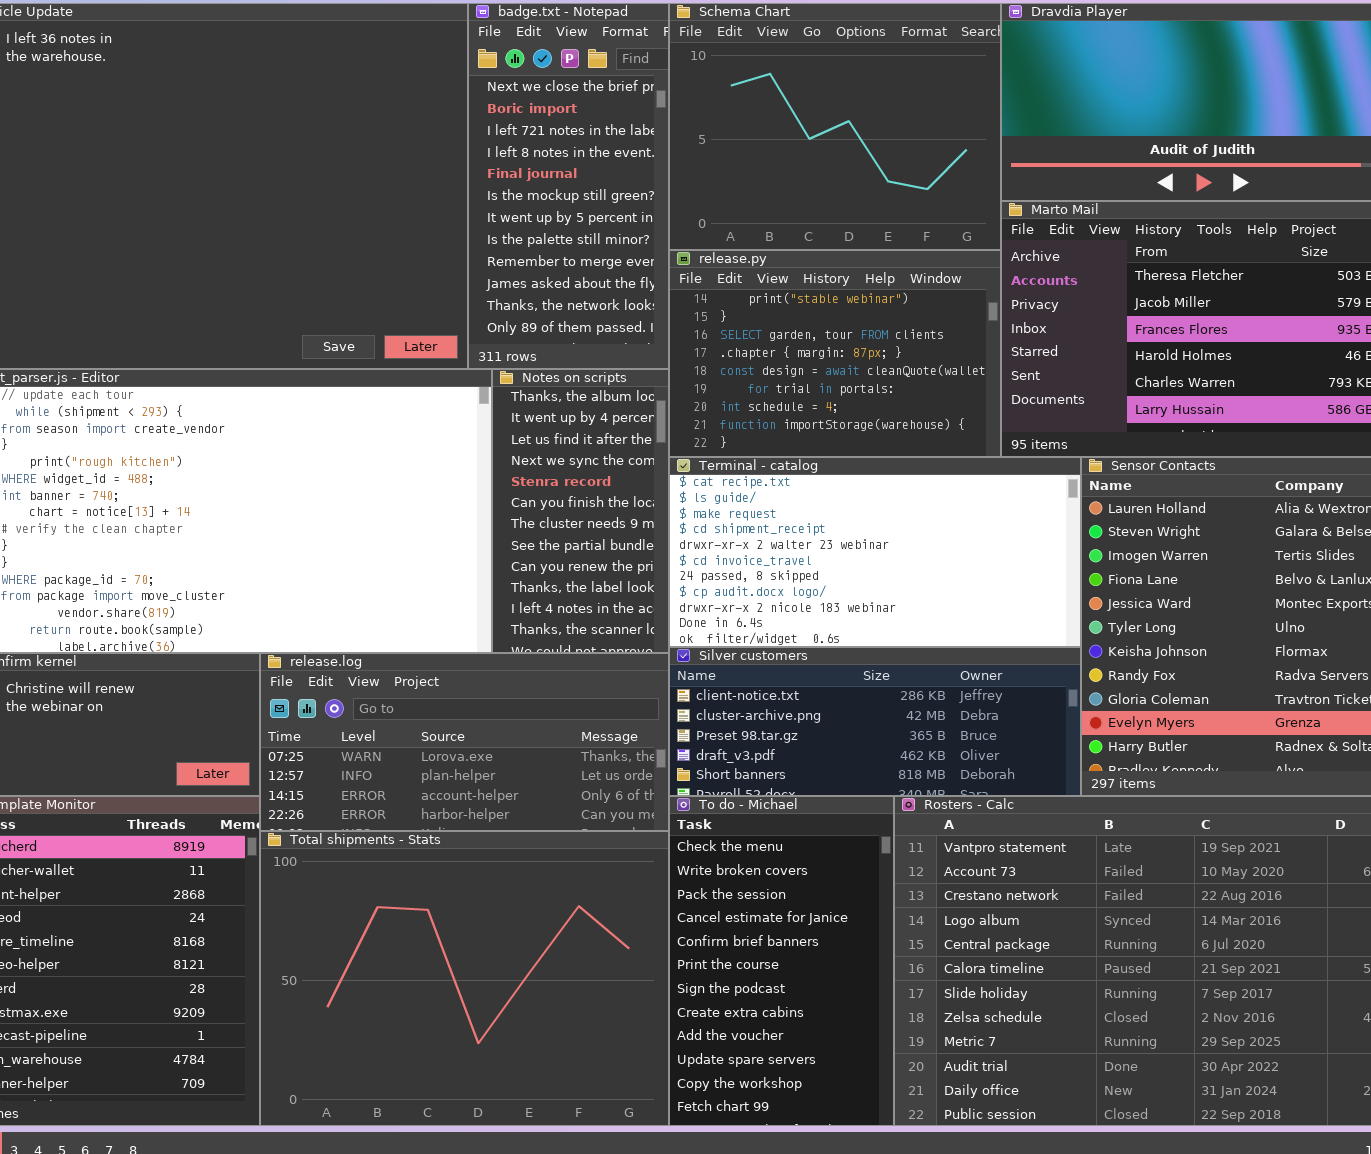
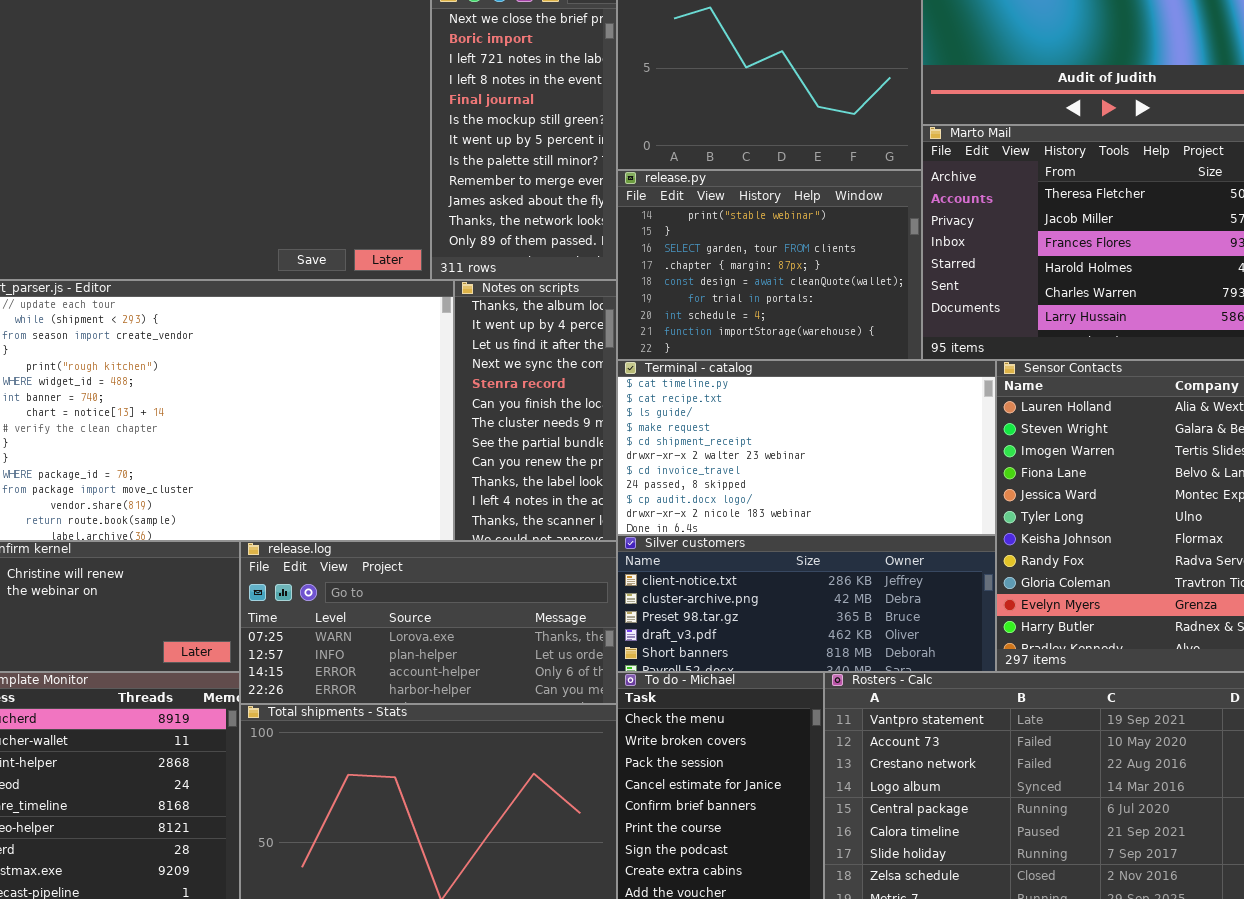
Terminal - catalog: [669,457,1081,647] -> [617,360,996,535], scrolled up 1 row

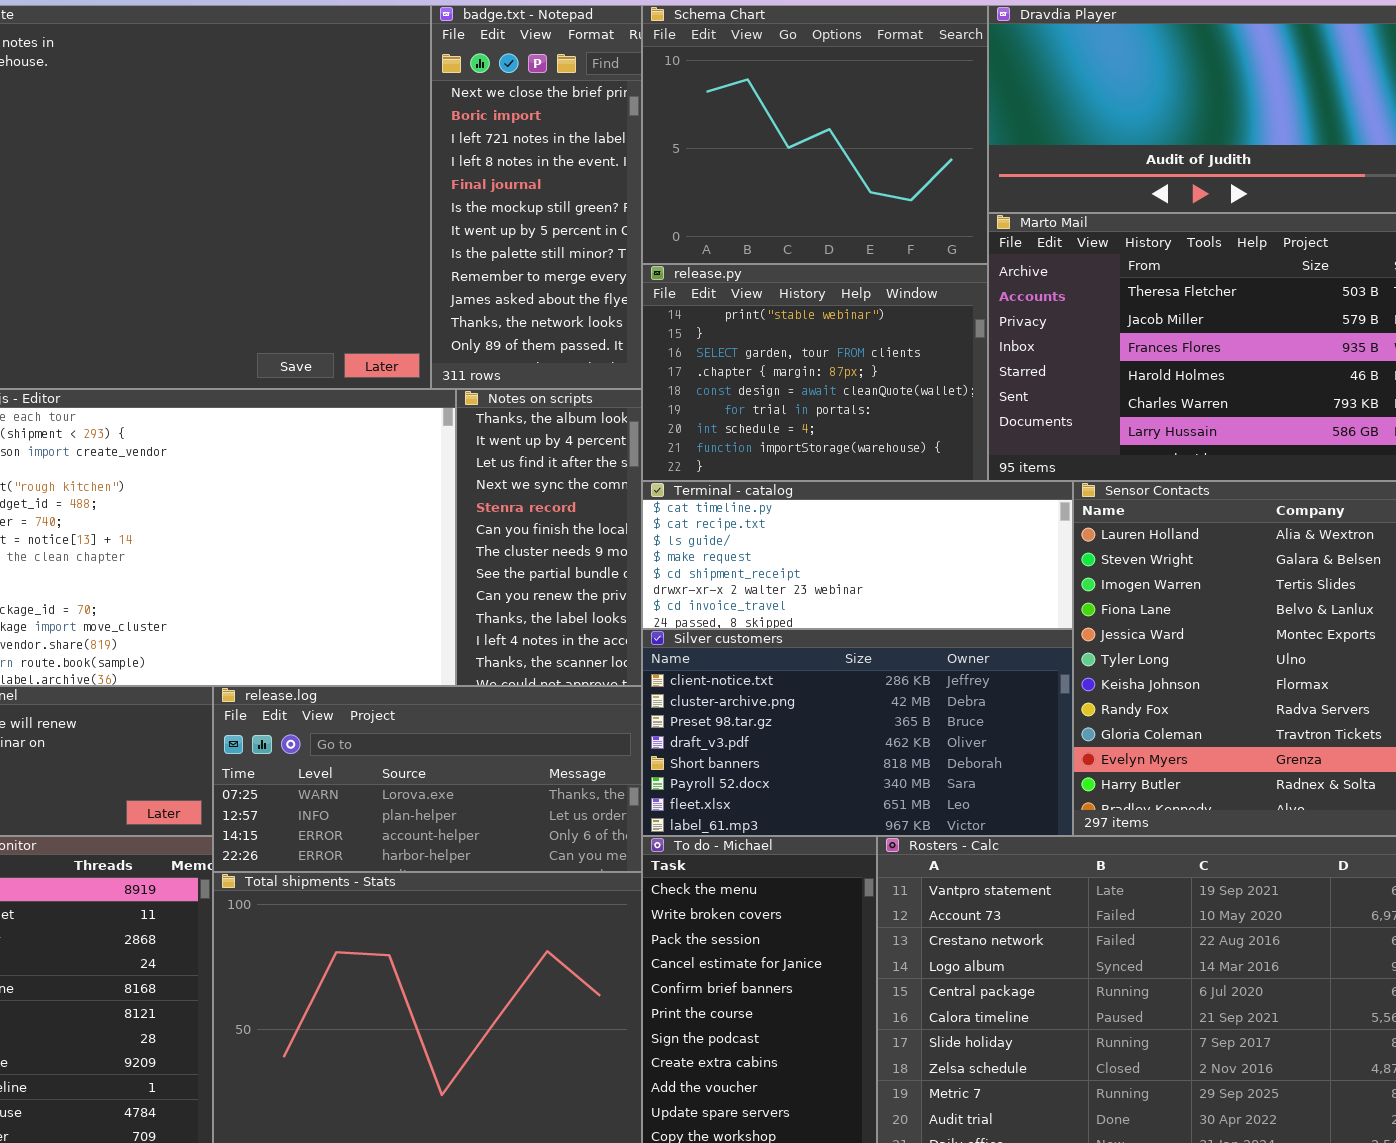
Terminal - catalog: [617,360,996,535] -> [642,481,1073,629], resized
Silver customers: [617,535,996,672] -> [642,629,1073,836], resized

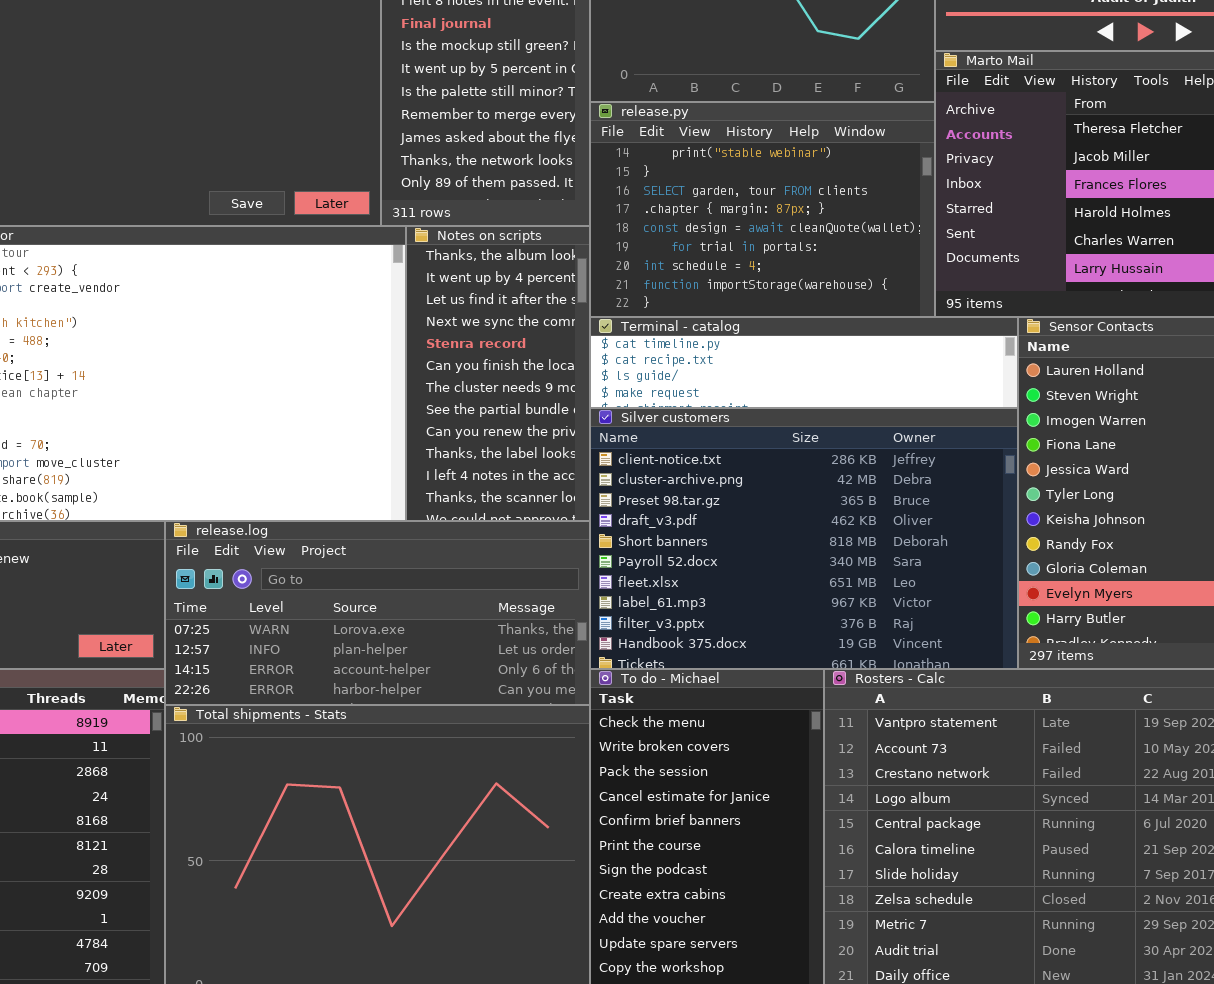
Terminal - catalog: [642,481,1073,629] -> [590,317,1018,408], resized
Silver customers: [642,629,1073,836] -> [590,408,1018,669], resized

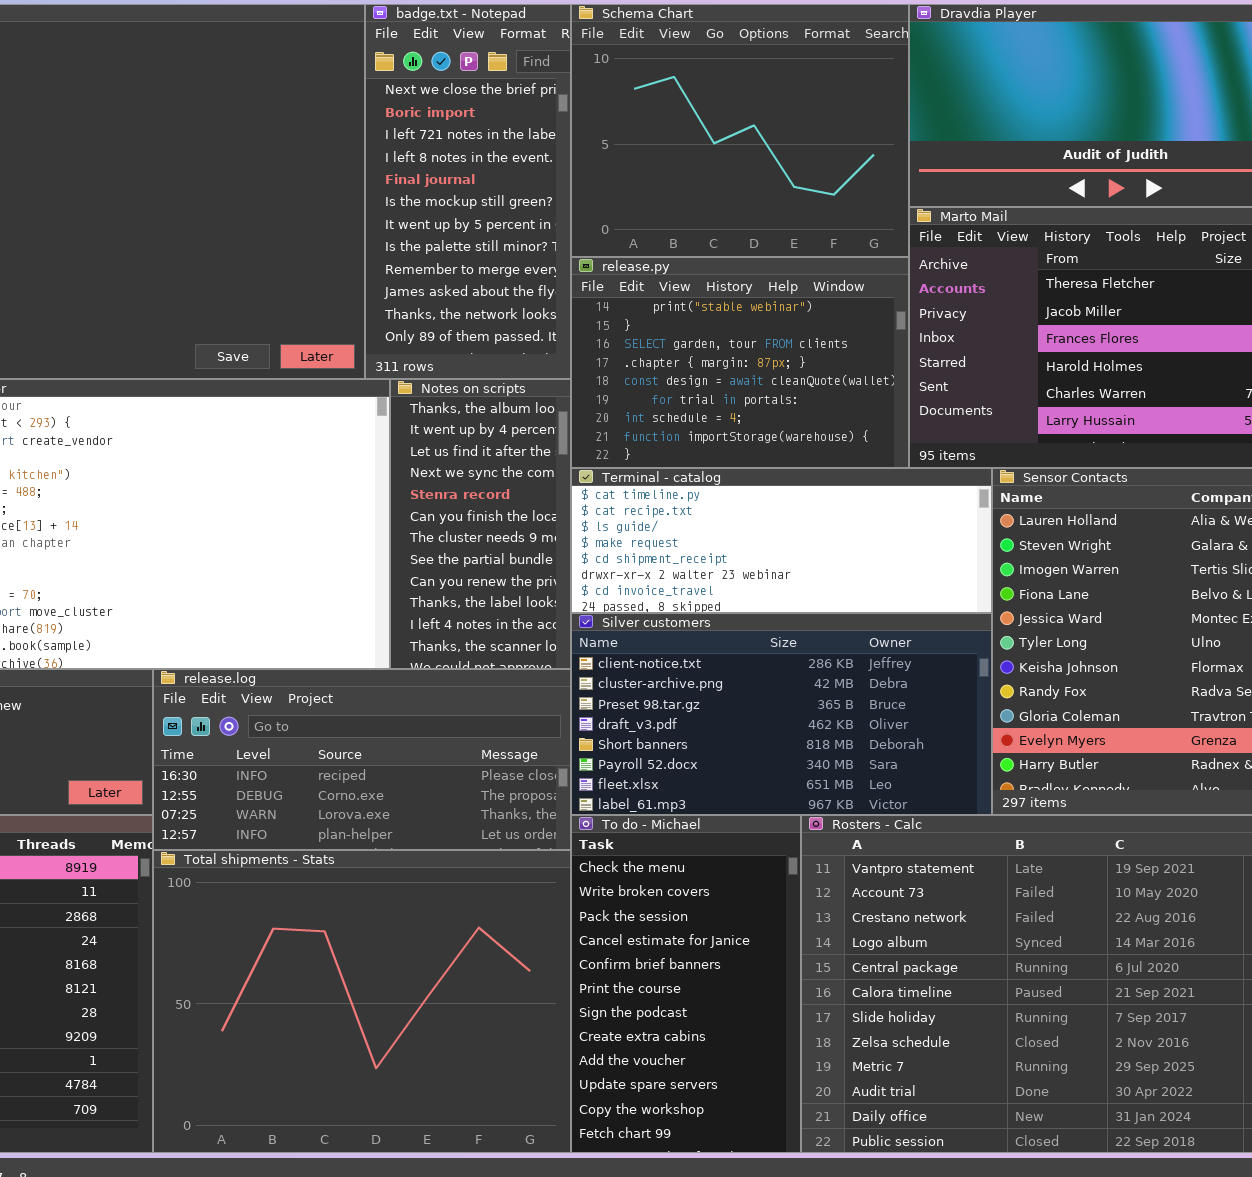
Terminal - catalog: [590,317,1018,408] -> [571,468,992,613], resized
Silver customers: [590,408,1018,669] -> [571,613,992,815], resized
release.log: [165,521,590,705] -> [153,669,571,850], scrolled up 2 rows

